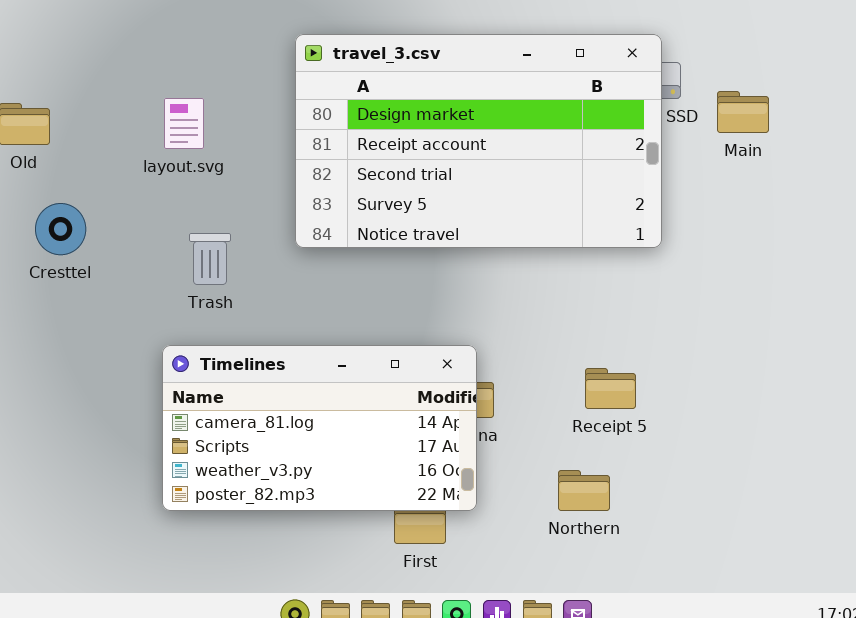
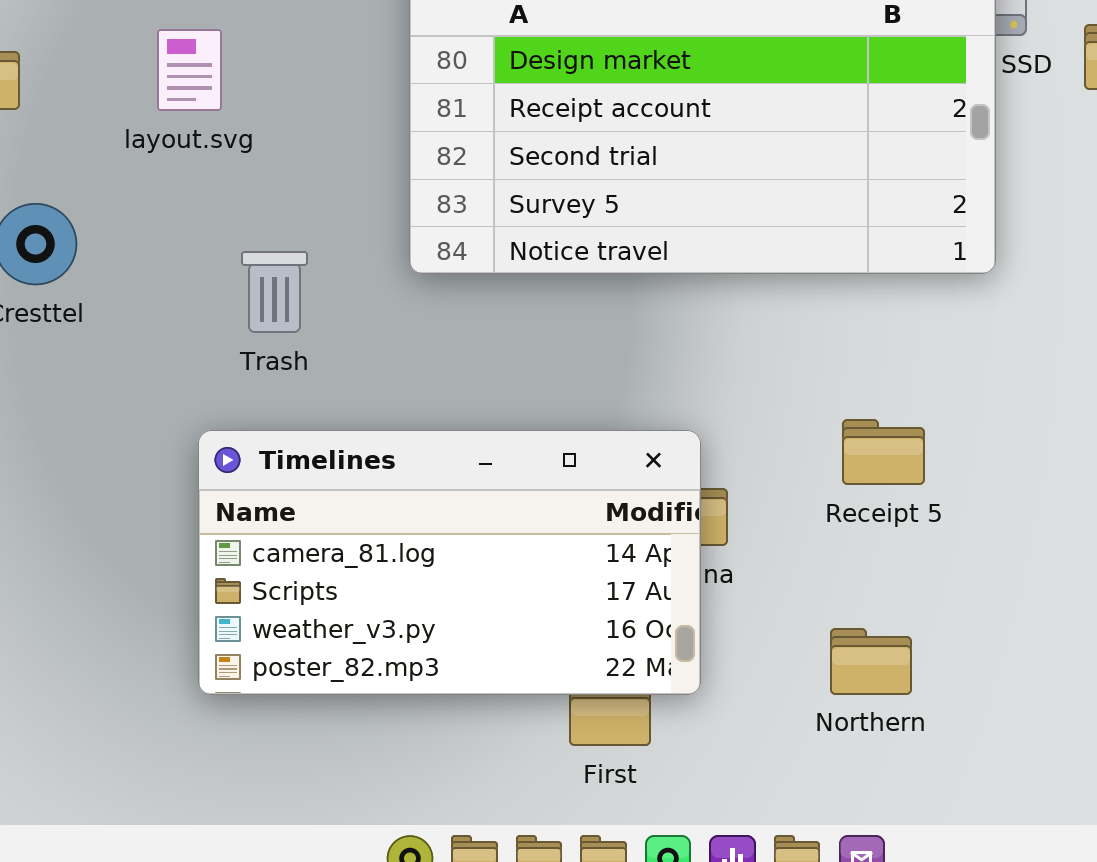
layout.svg: [164,98,204,149] -> [157,29,222,111], moved
Receipt 5: [585,368,636,409] -> [842,419,925,485], moved

